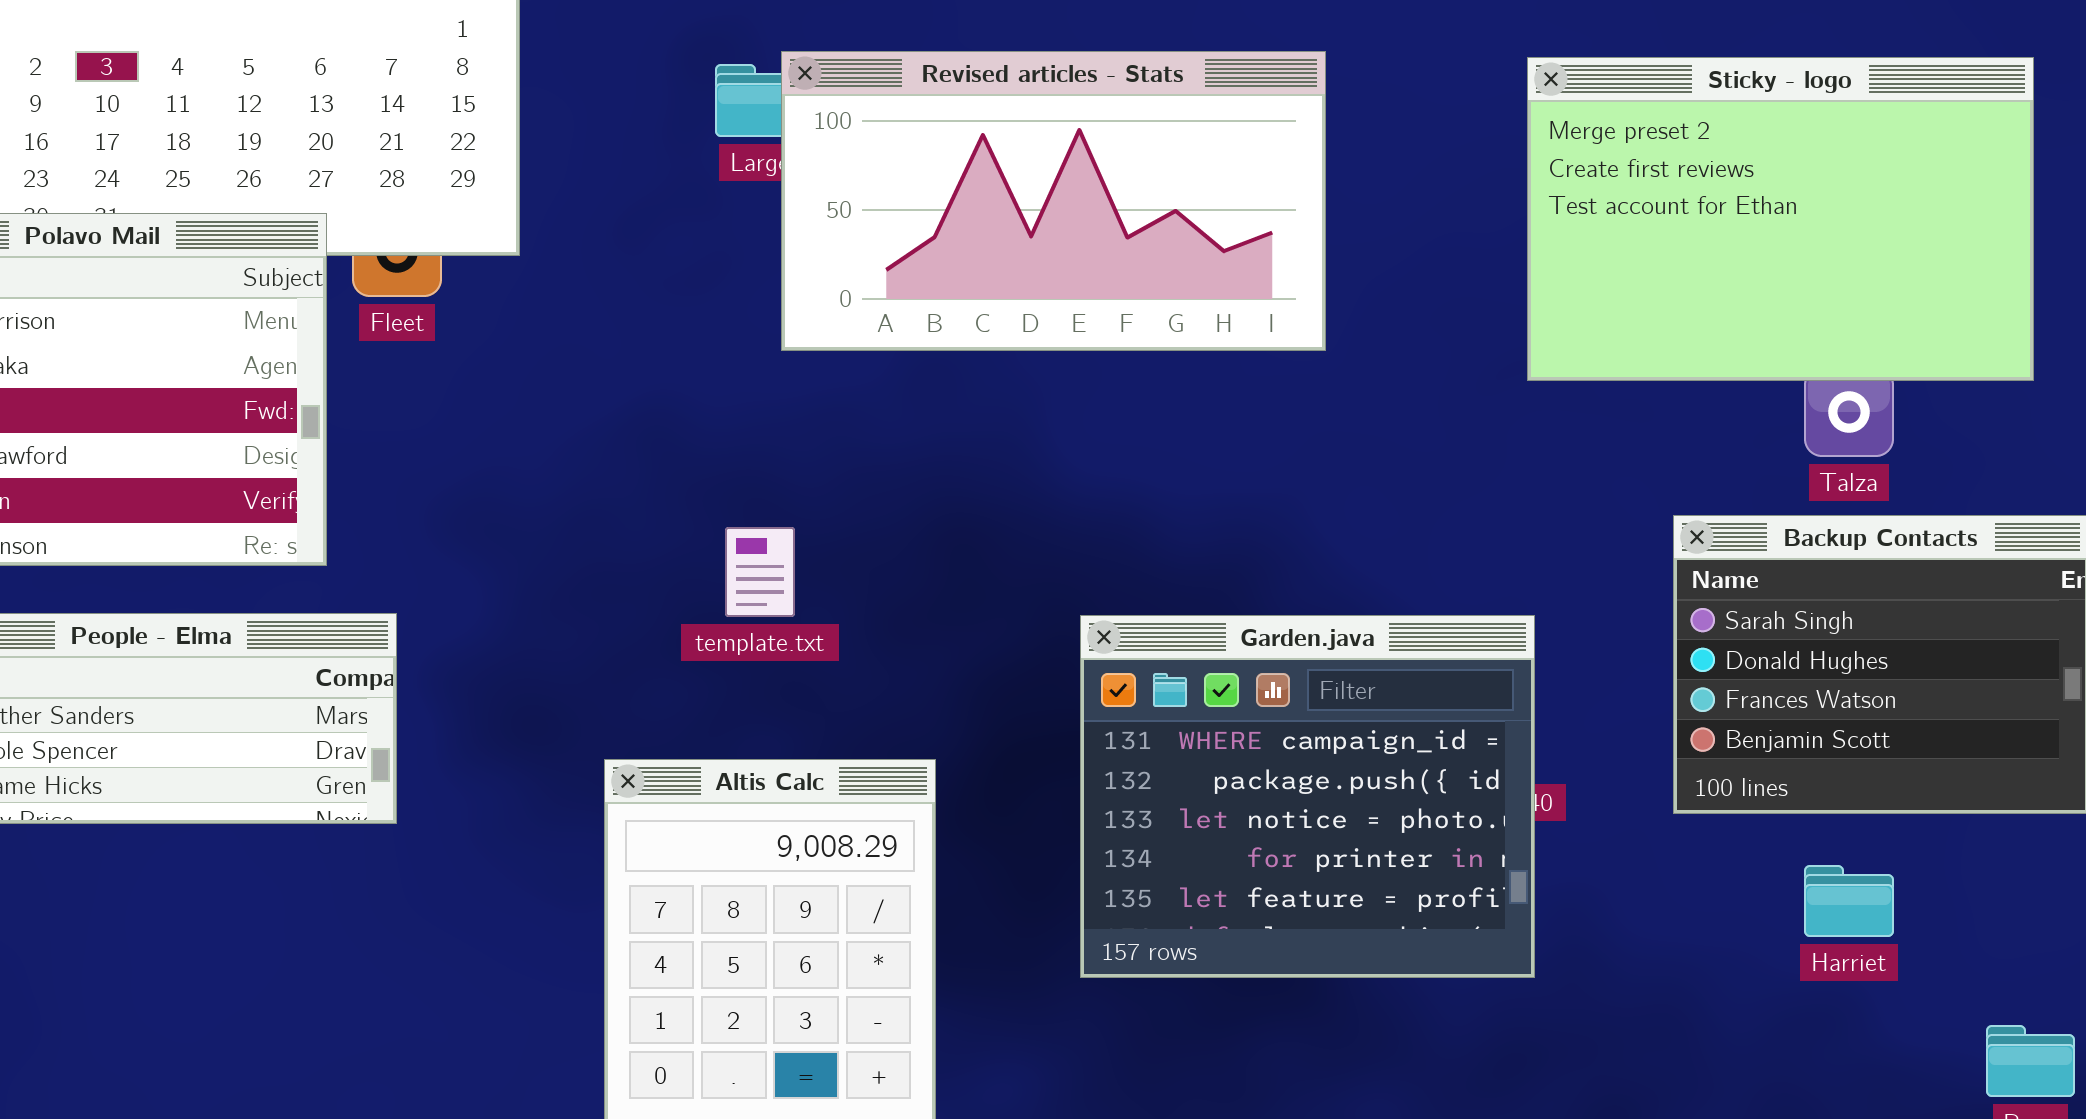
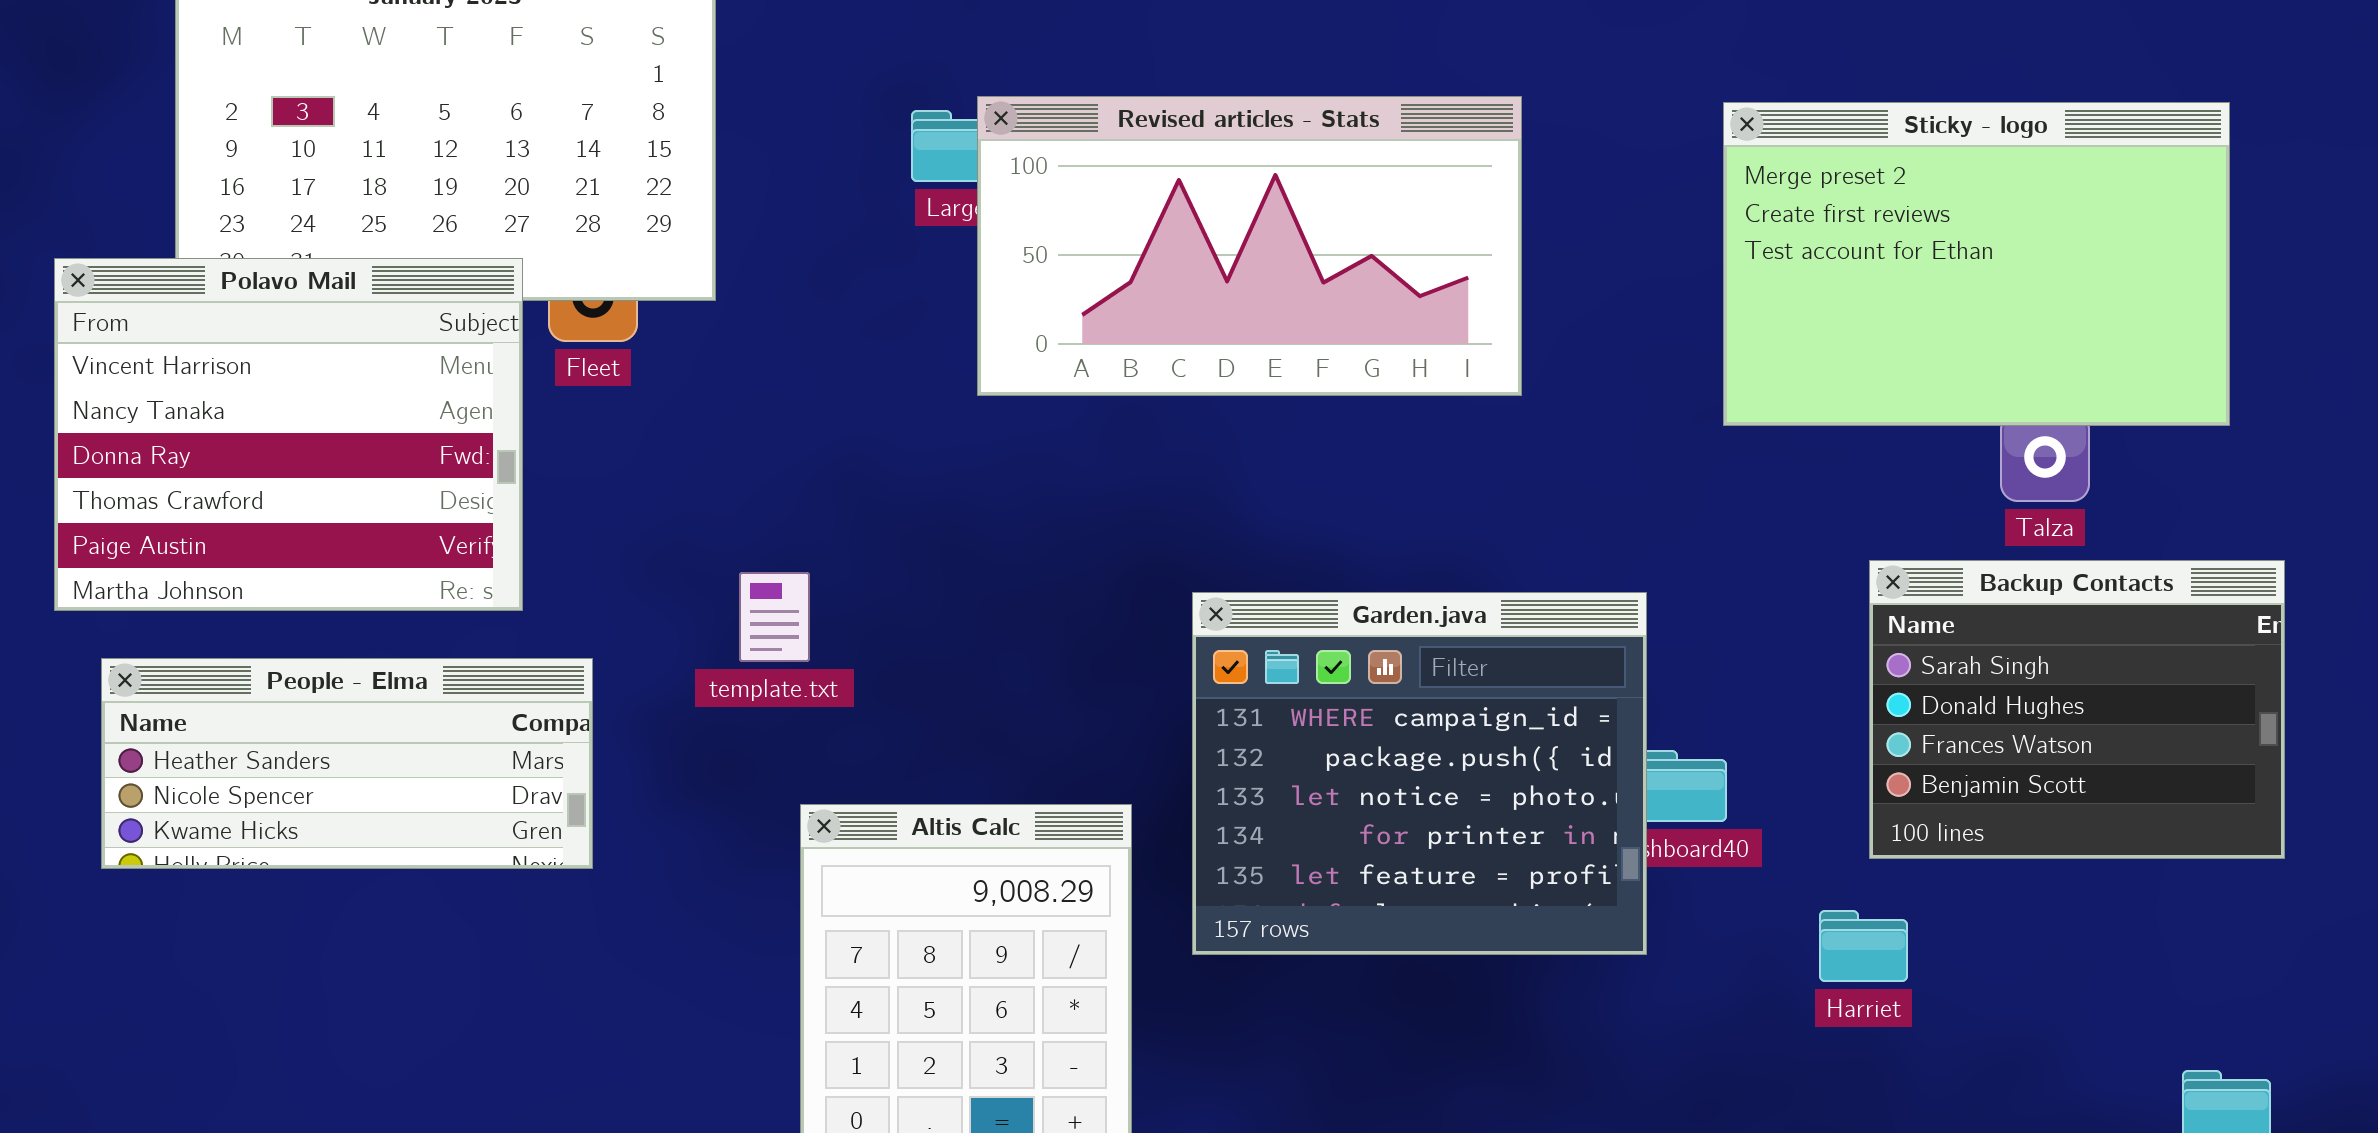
template.txt: [725,527,795,617] -> [739,572,810,662], moved
Garden.java: [1080,615,1535,978] -> [1192,592,1647,955], moved
Harriet: [1804,865,1894,937] -> [1819,910,1908,982], moved

